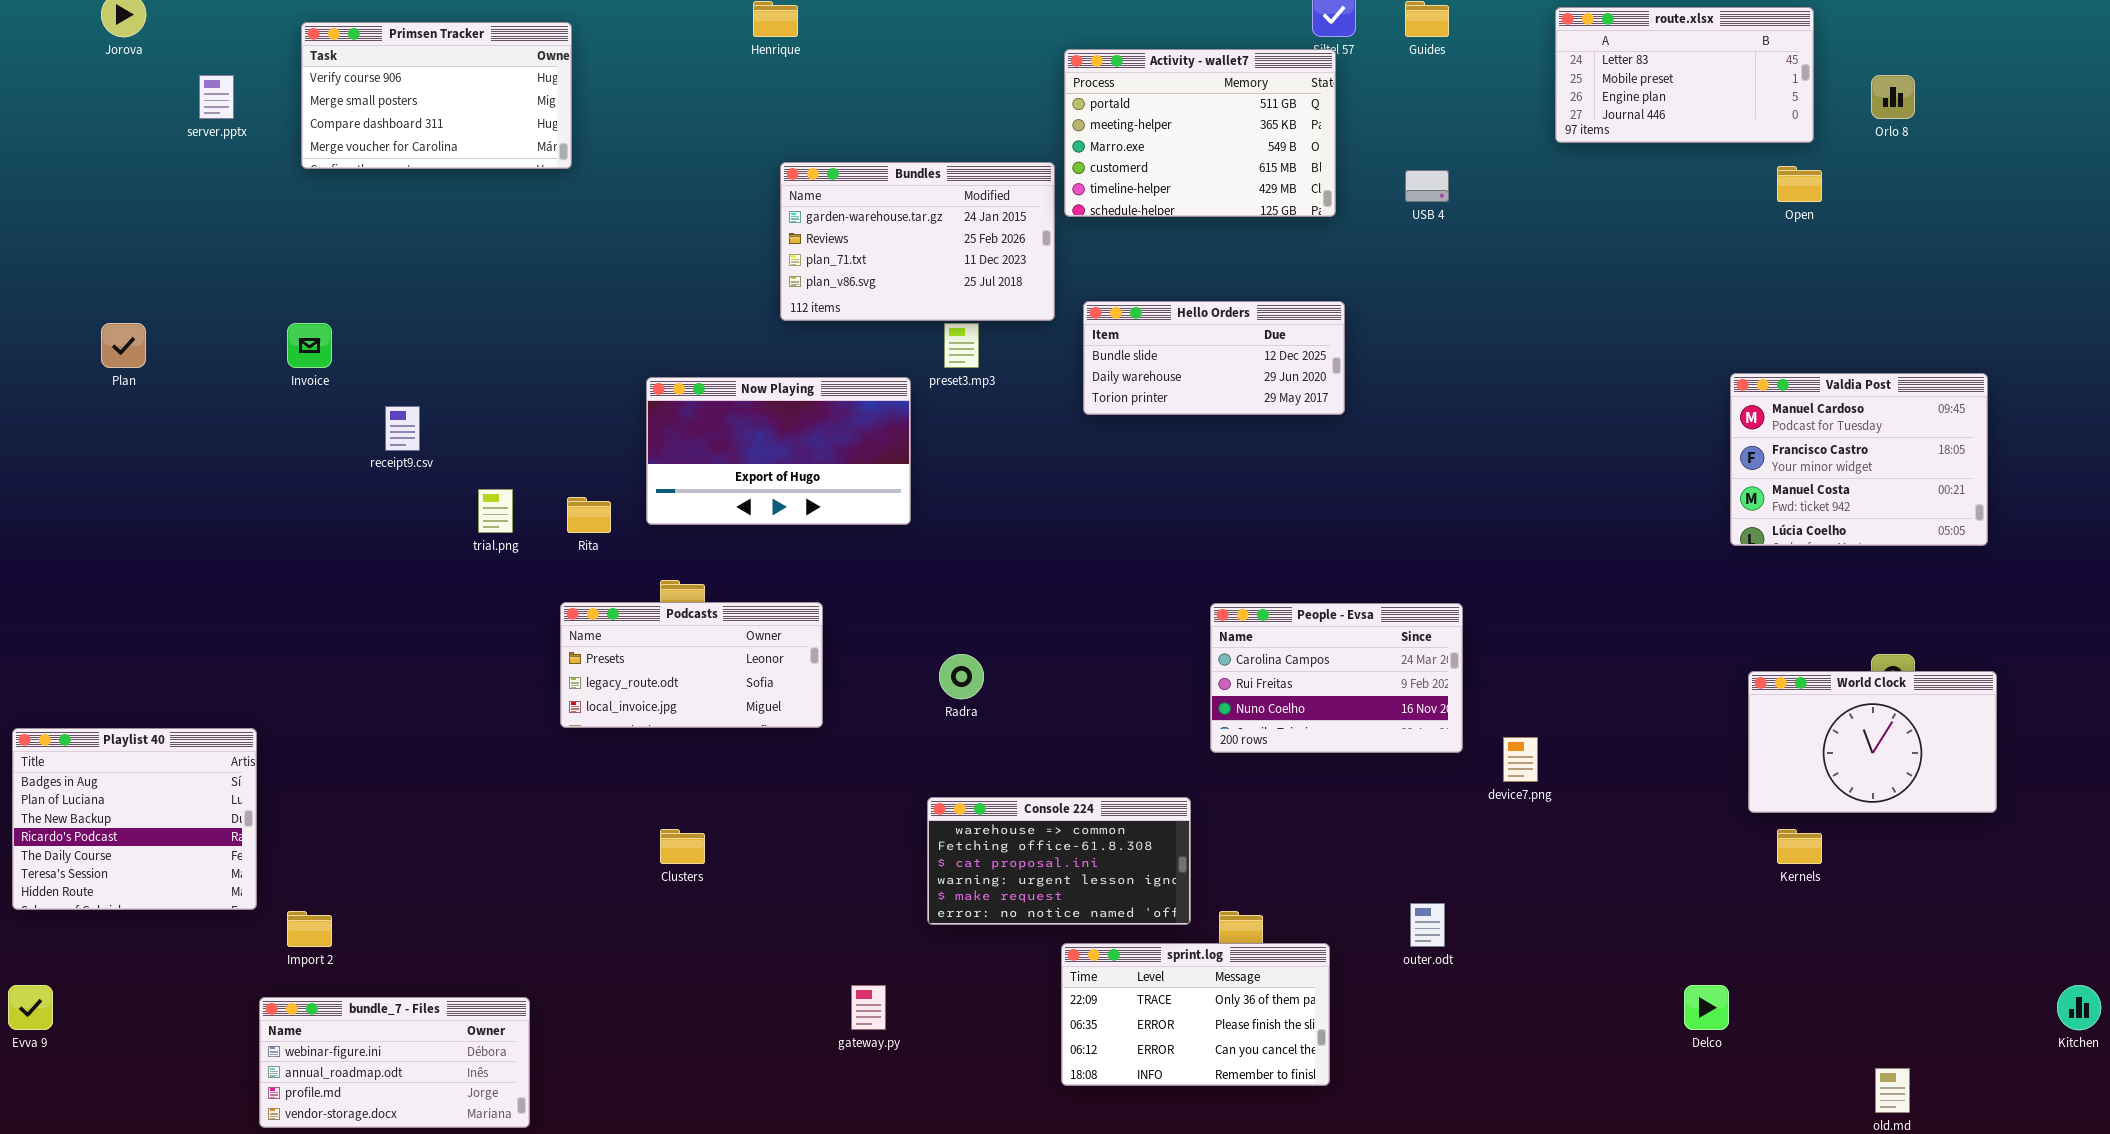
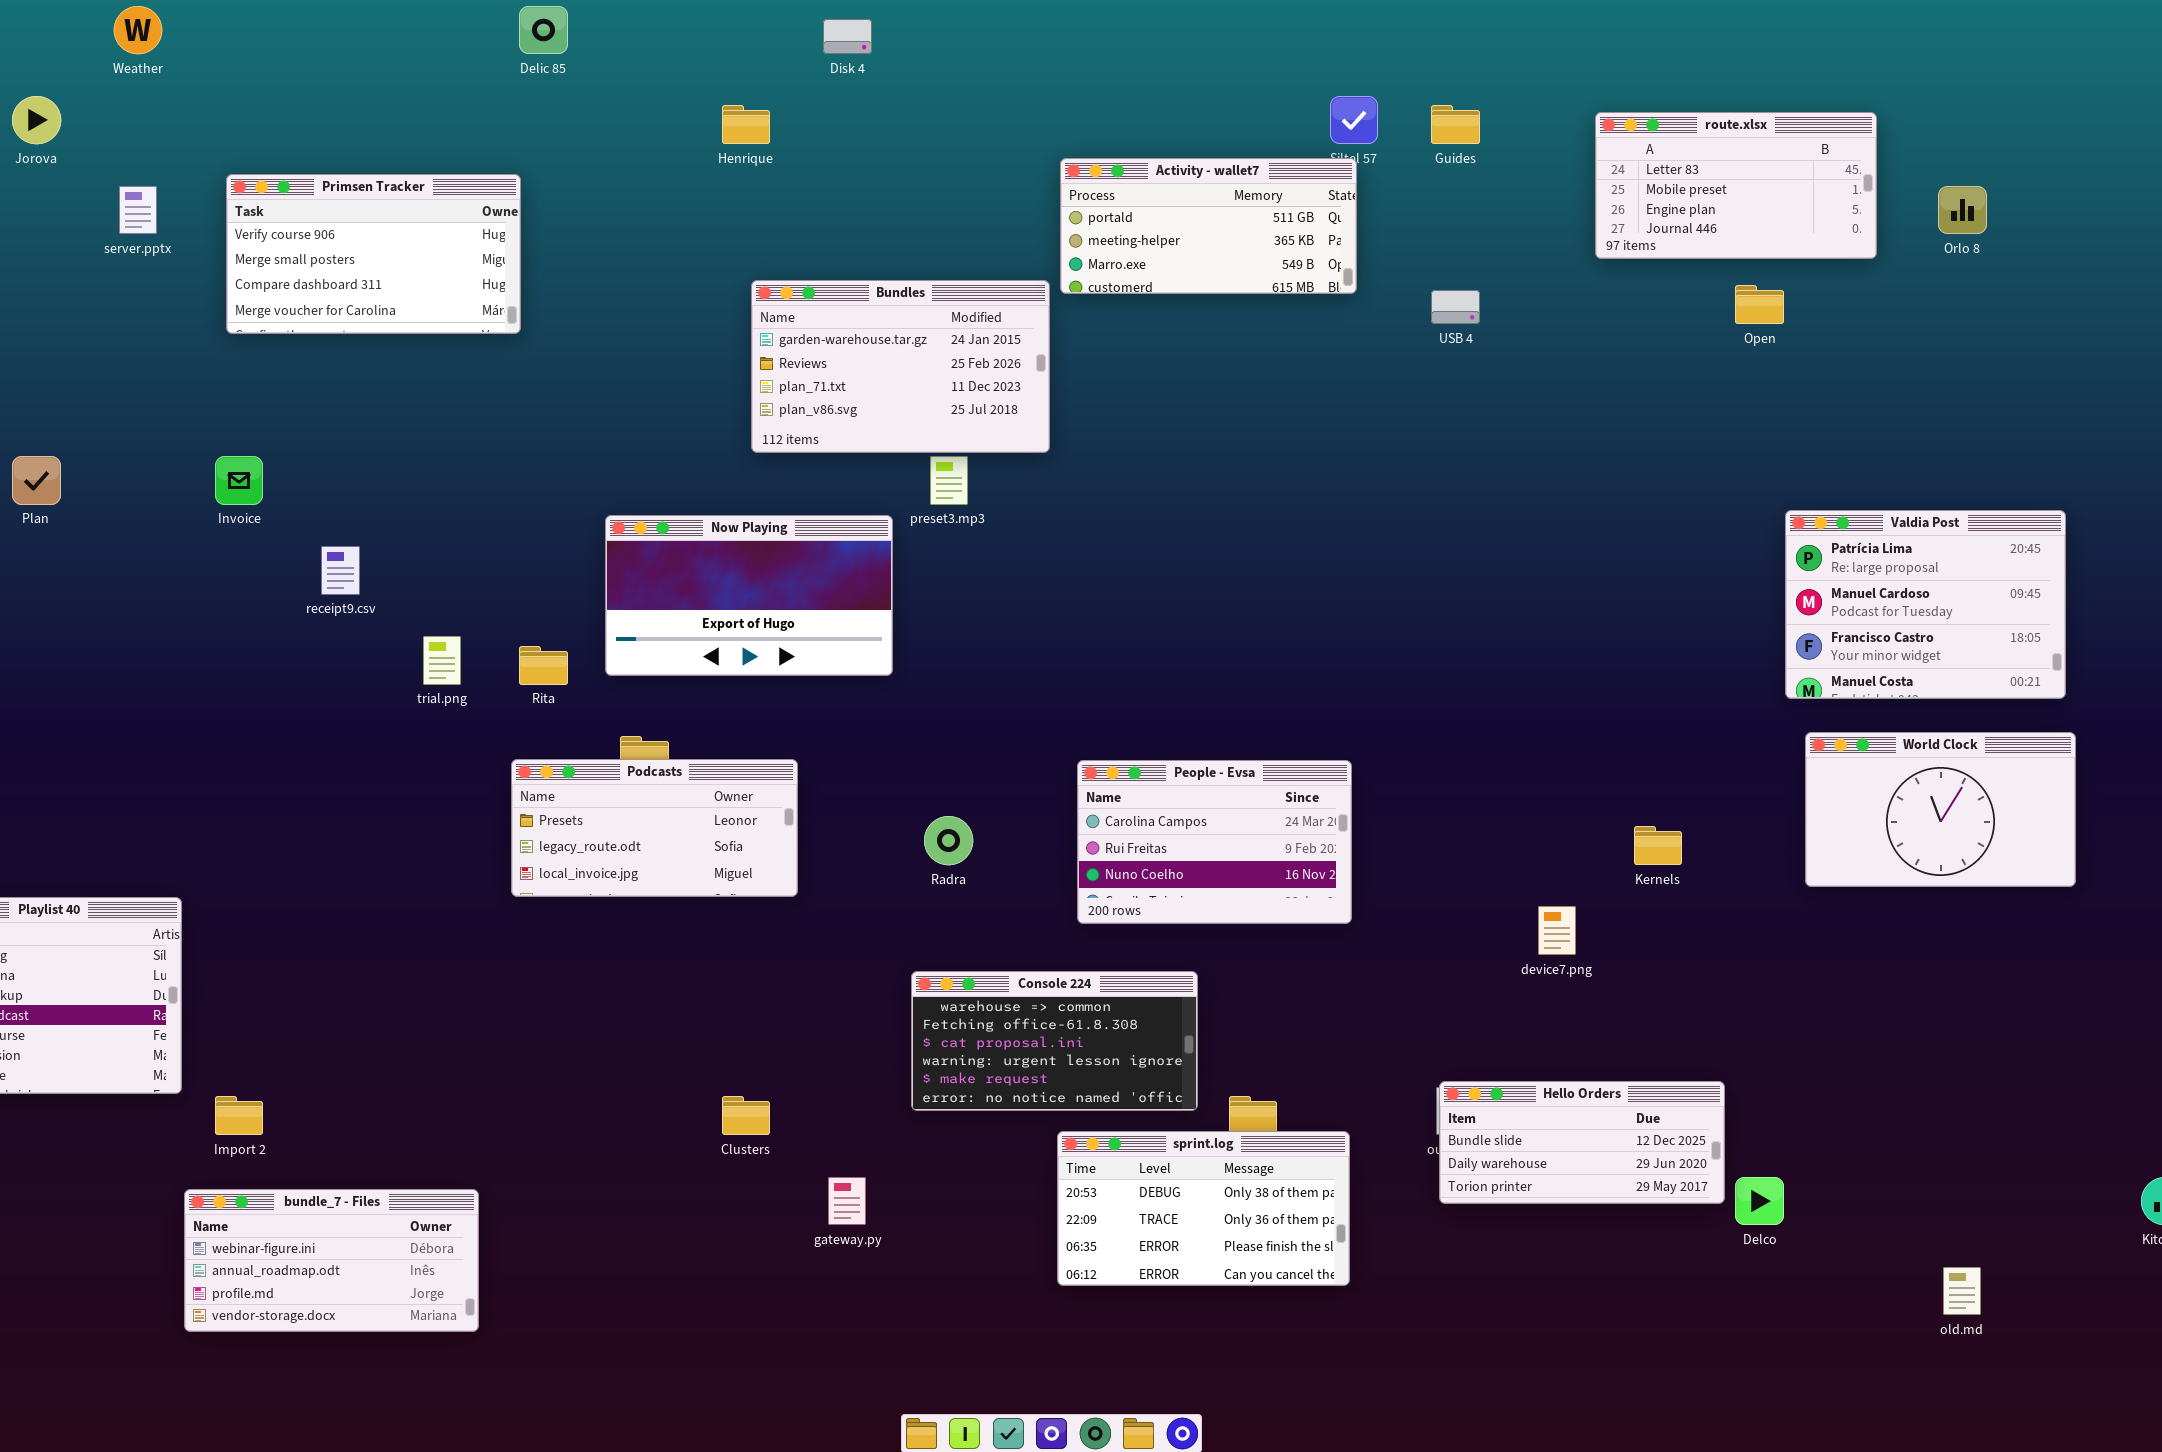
Primsen Tracker: [301,22,572,169] -> [226,174,521,334], moved
Activity - wallet7: [1064,49,1336,217] -> [1060,158,1357,294], resized
Open: [1777,166,1822,202] -> [1735,285,1784,324], moved
Hello Orders: [1083,301,1345,415] -> [1439,1081,1725,1204], moved
Valdia Post: [1730,373,1988,546] -> [1785,510,2066,699], scrolled up 1 row
People - Evsa: [1210,603,1463,753] -> [1077,760,1352,924], moved
World Clock: [1748,671,1997,813] -> [1805,732,2076,887], moved
Clusters: [660,829,705,864] -> [722,1096,770,1135], moved
Kernels: [1777,829,1822,864] -> [1634,826,1682,865], moved
sprint.log: [1061,943,1330,1086] -> [1057,1131,1350,1286], scrolled up 1 row

